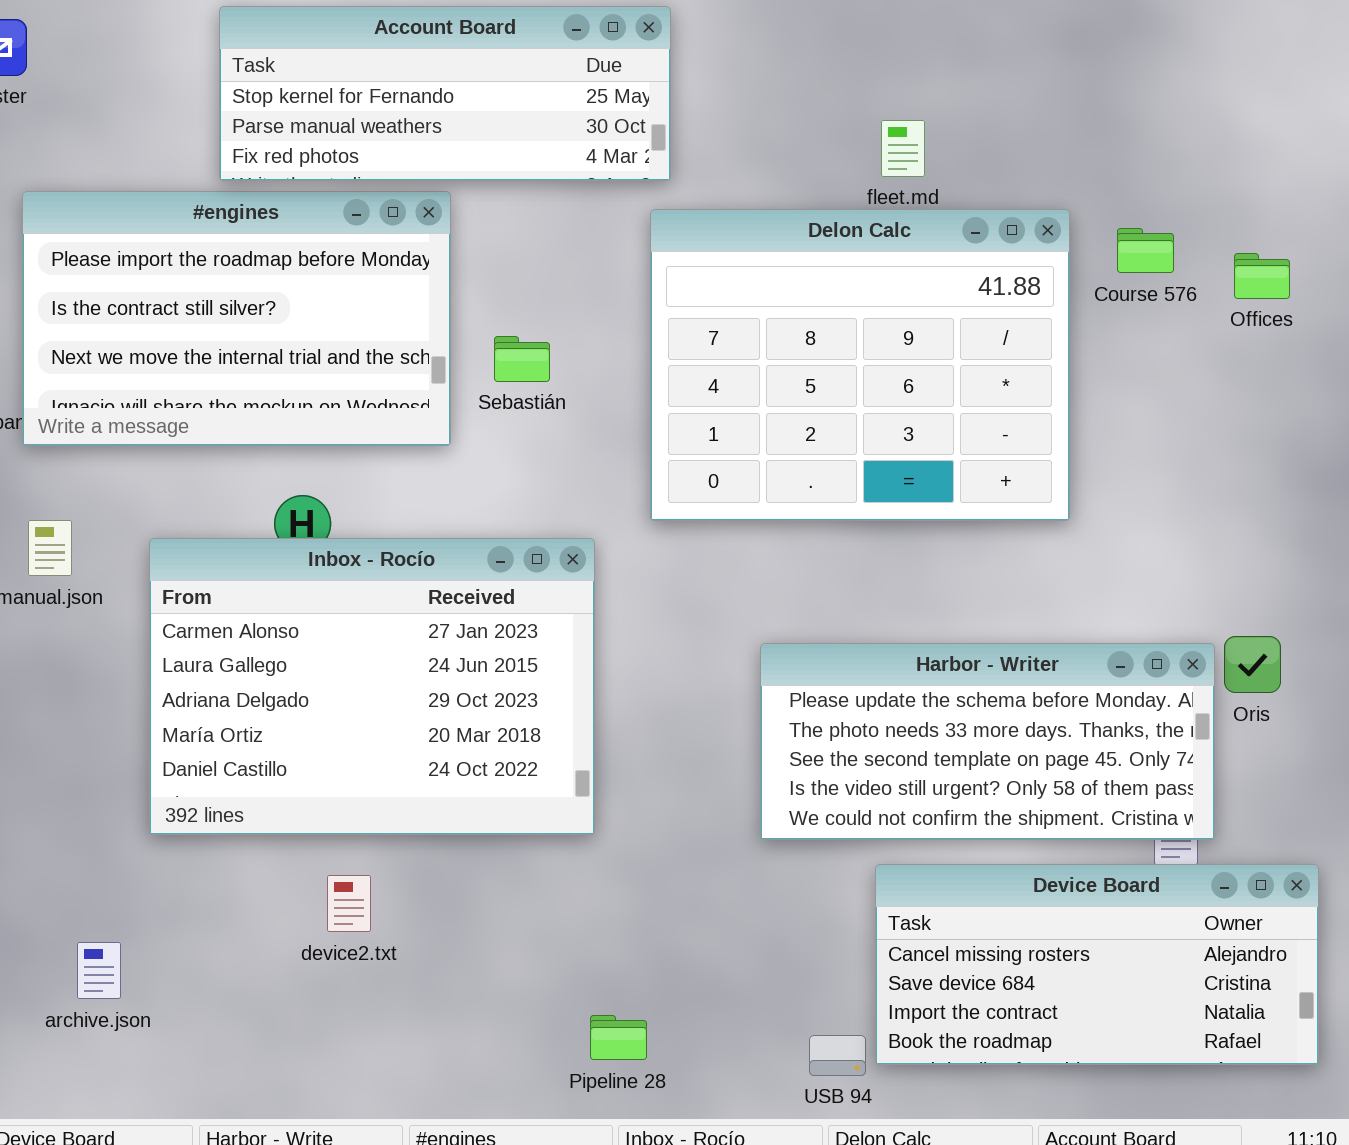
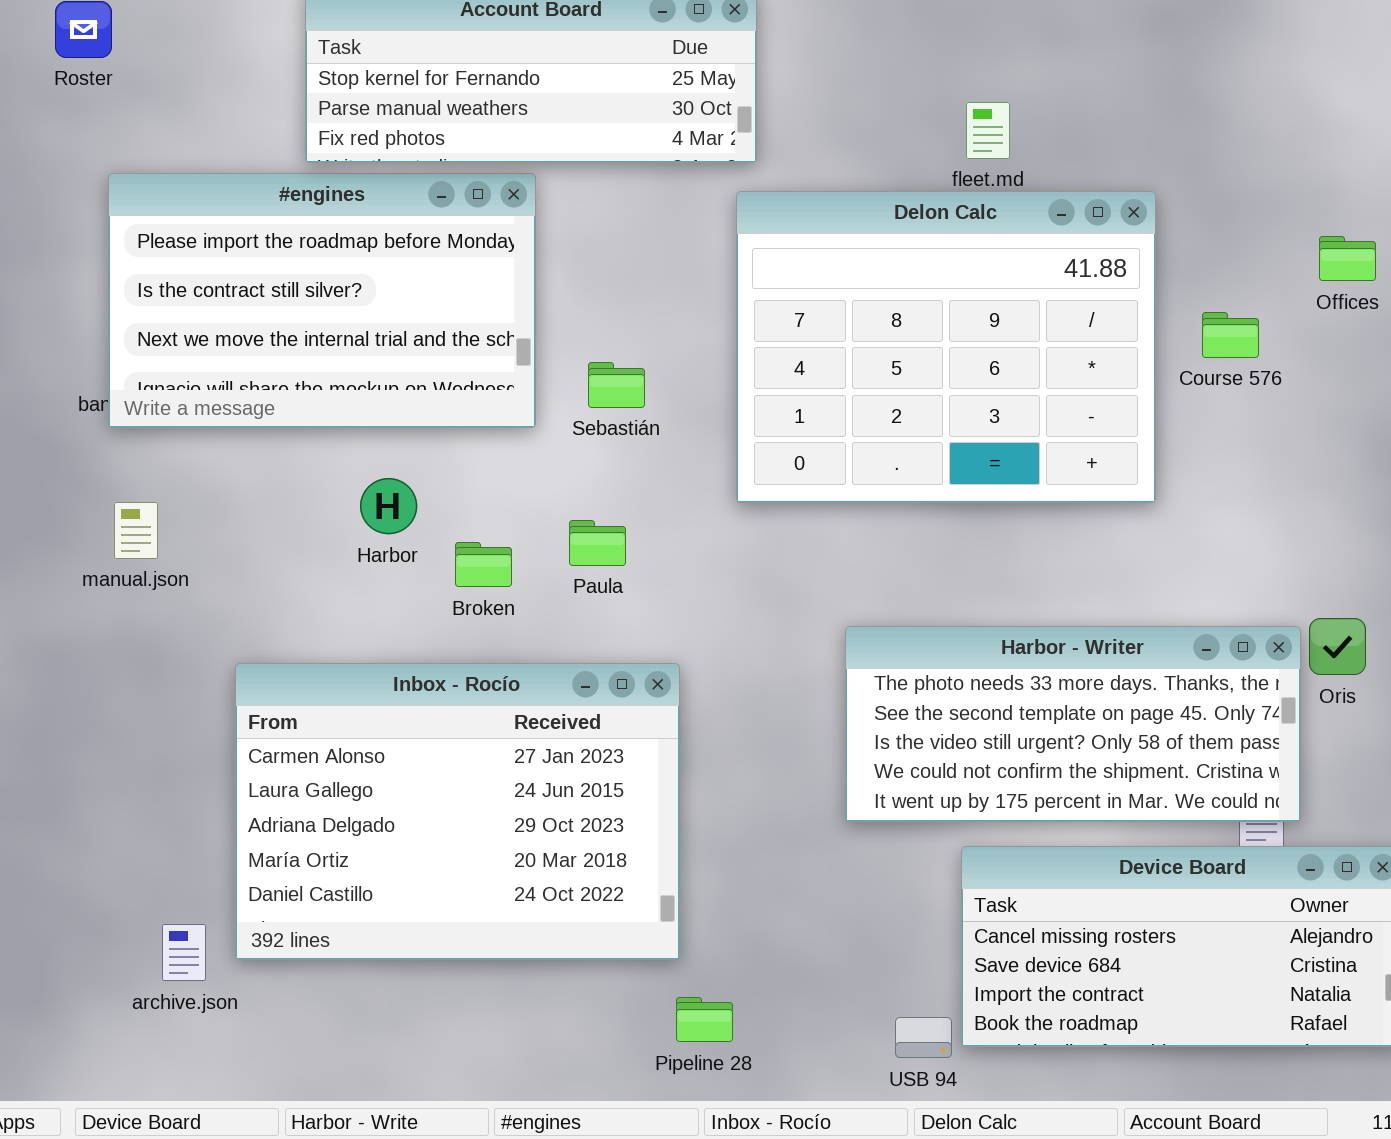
Course 576: [1117,228,1174,273] -> [1202,312,1259,358], moved
Sebastián: [494,336,550,382] -> [588,362,645,408], moved
Inbox - Rocío: [149,538,595,835] -> [235,663,680,960], moved
Harbor - Writer: [760,643,1215,840] -> [845,626,1301,822], scrolled down 1 row

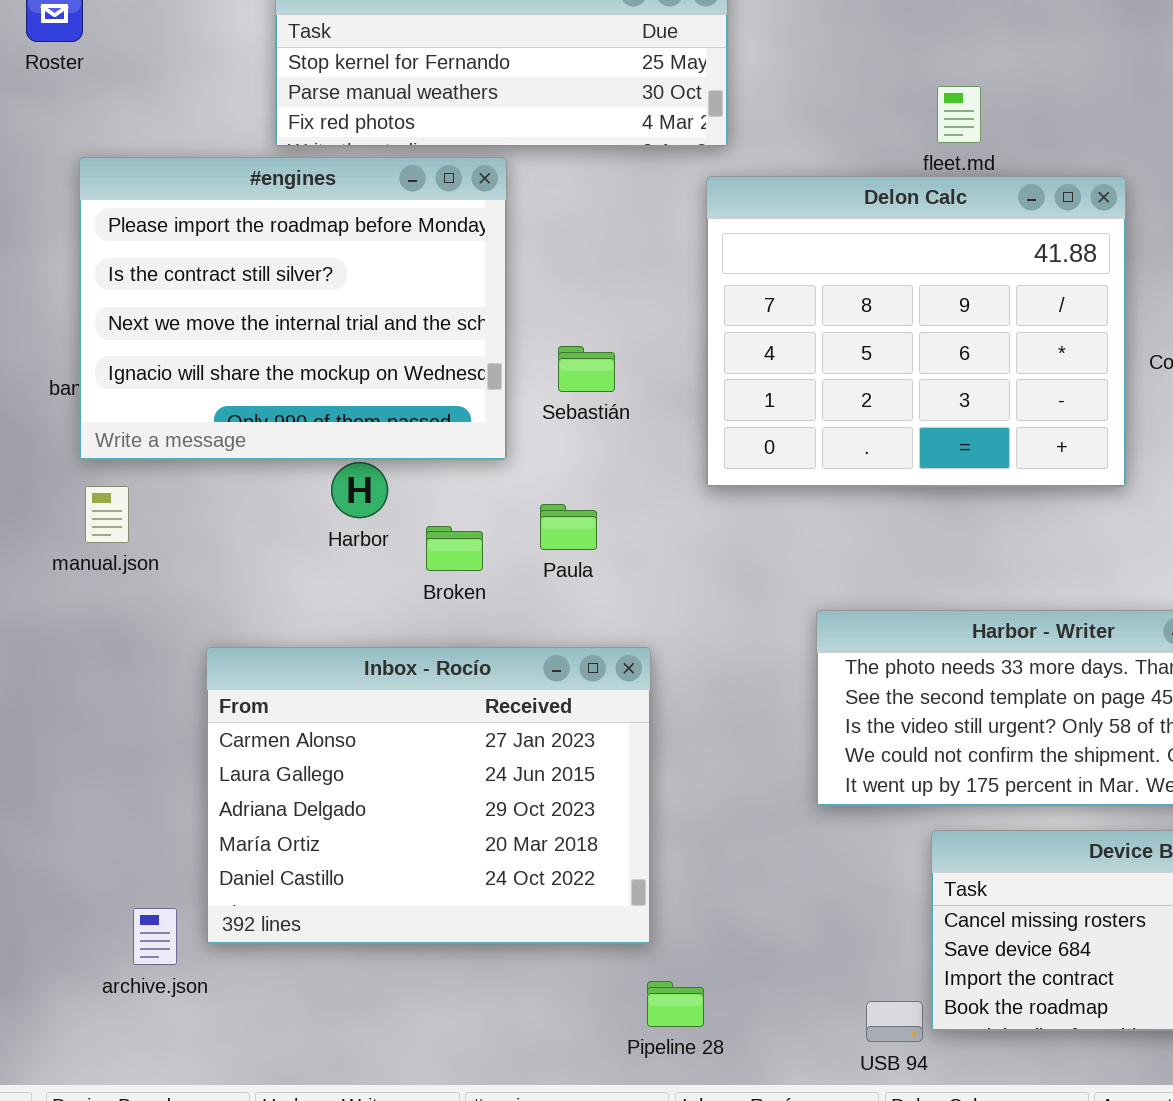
#engines: [108,173,536,428] -> [79,157,507,460], resized

